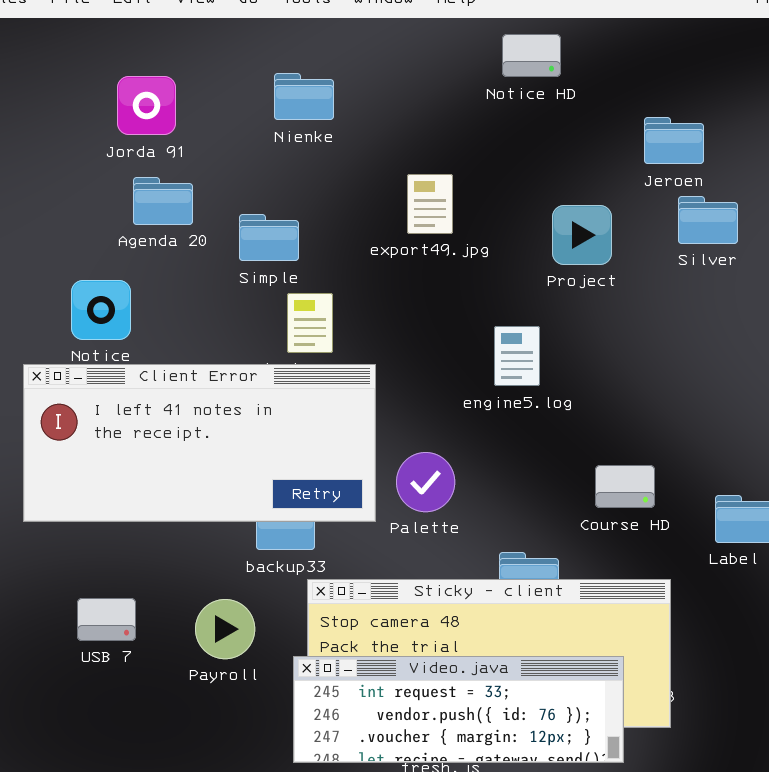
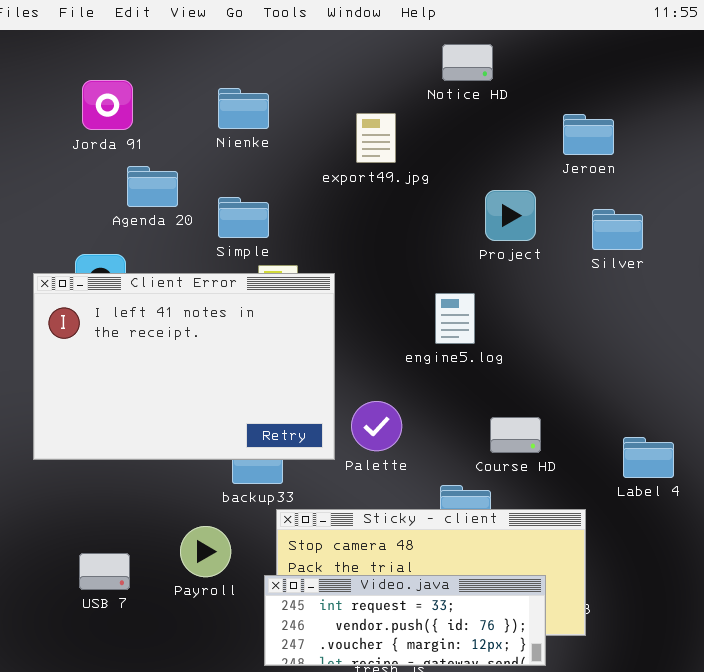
Nienke: [274,73,334,120] -> [218,88,269,129], moved
Jorda 91: [117,76,176,135] -> [82,80,133,130], moved
export49.jpg: [407,174,453,234] -> [356,113,396,163], moved
Silver: [678,196,738,244] -> [592,209,643,250], moved
Client Error: [23,364,376,522] -> [33,273,335,460], resized
Course HD: [595,465,655,508] -> [490,417,541,453], moved
USB 7: [77,598,136,641] -> [79,553,130,590], moved

